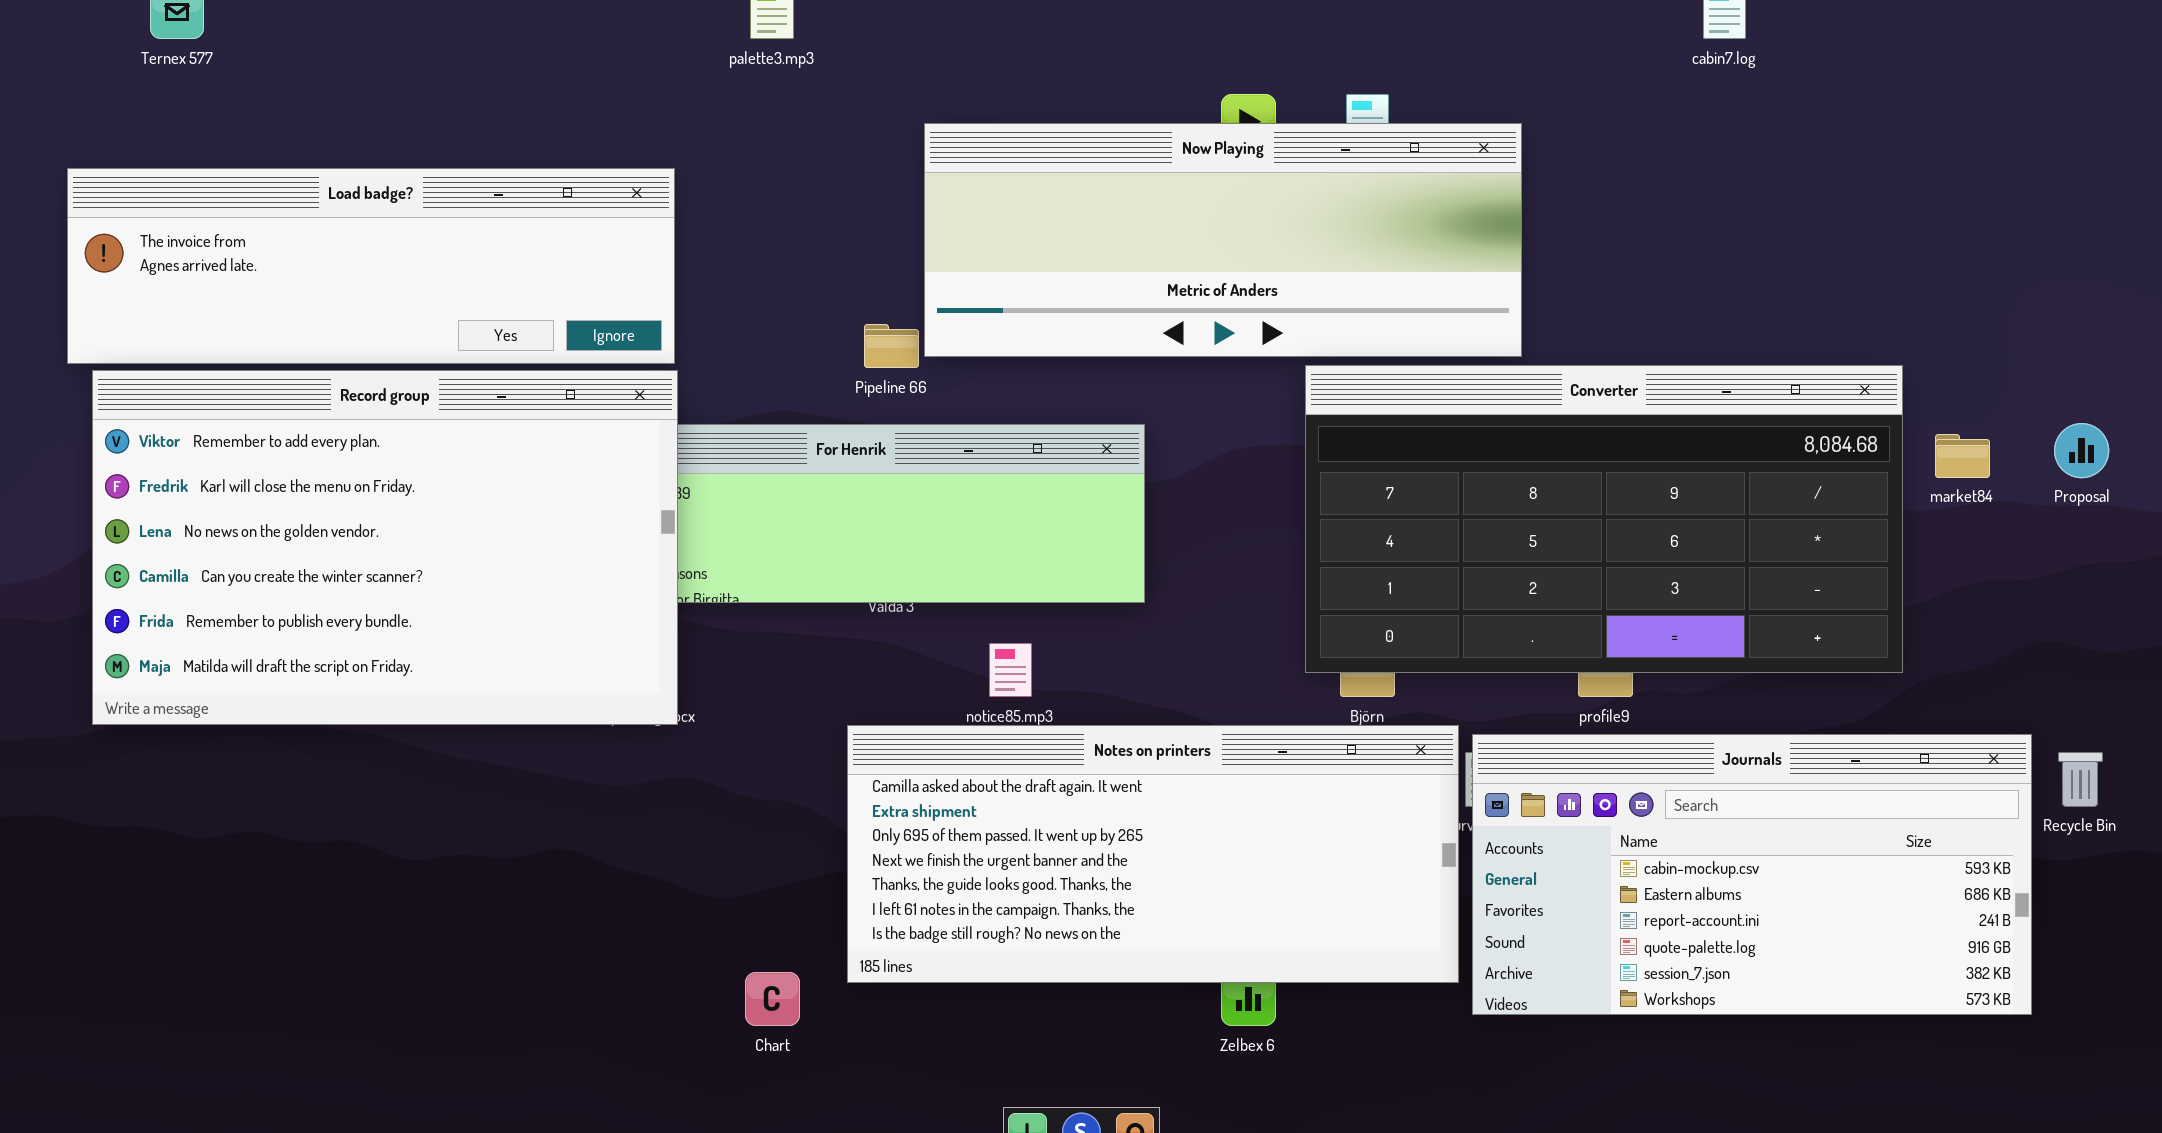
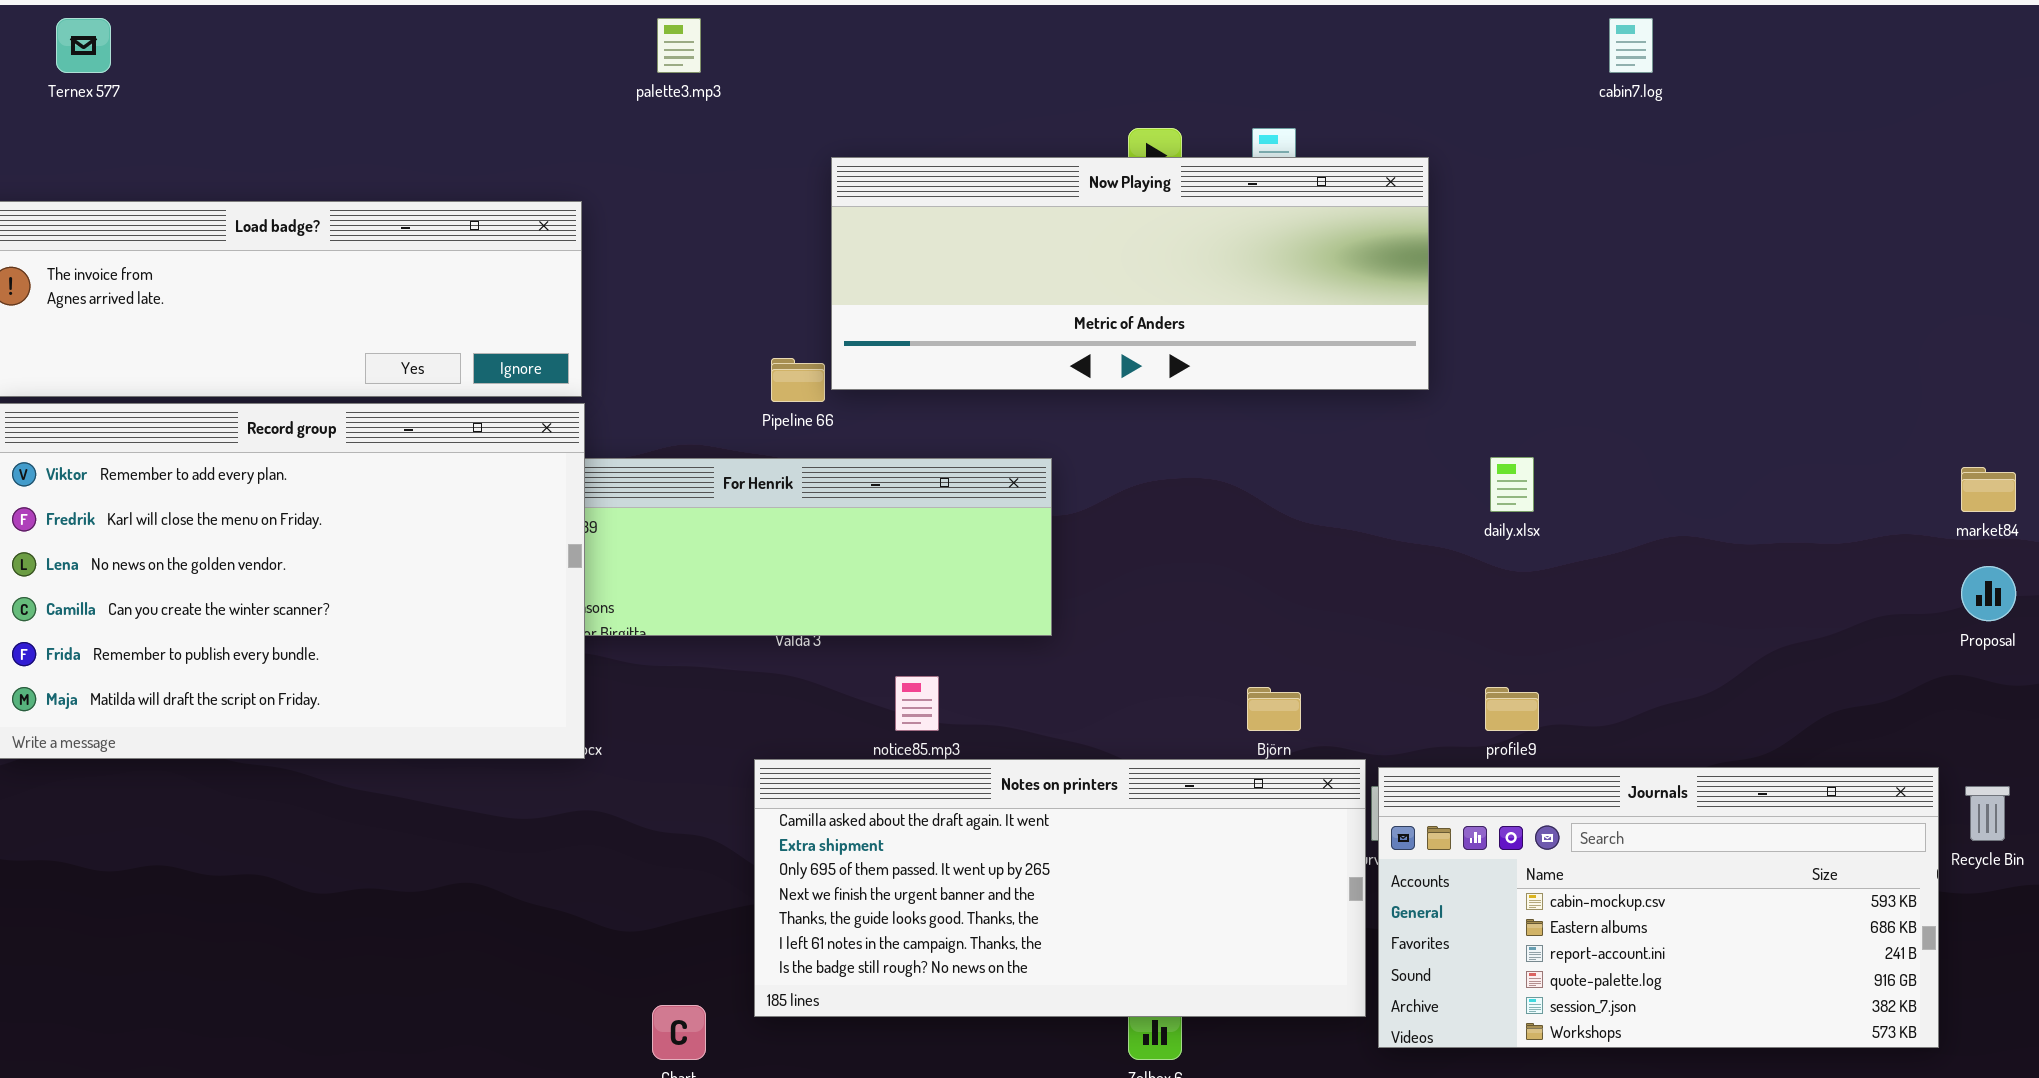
Converter: [1305,365,1903,673] -> none, closed
Proposal: [2054,423,2109,478] -> [1961,566,2016,621], moved
market84: [1935,434,1990,478] -> [1961,467,2016,512], moved

